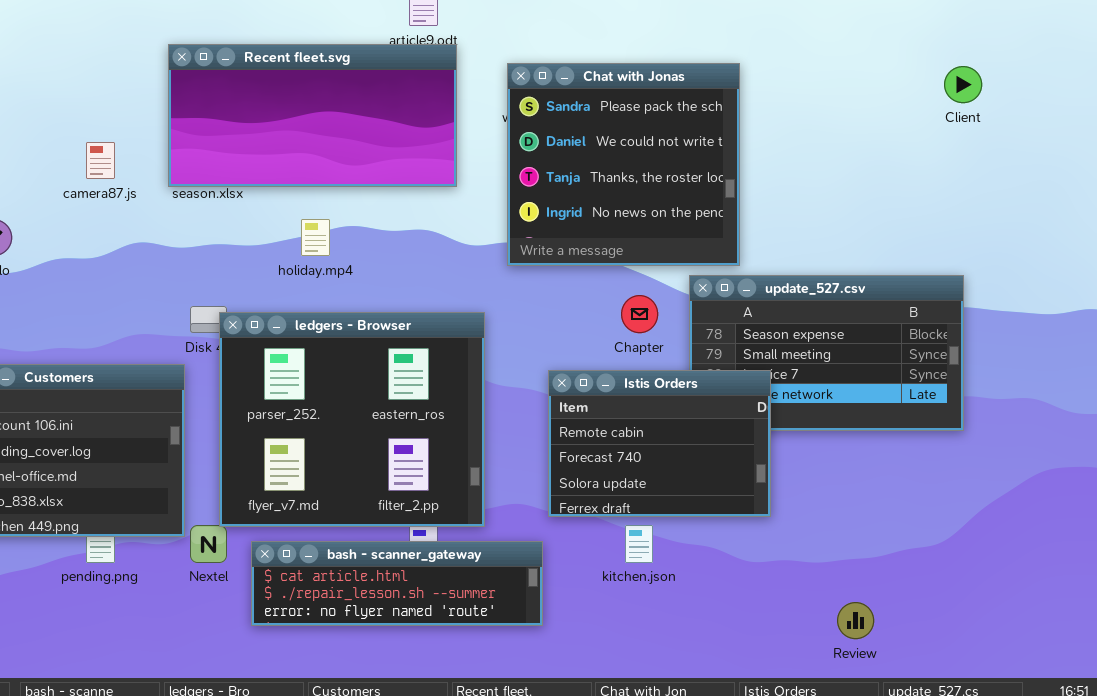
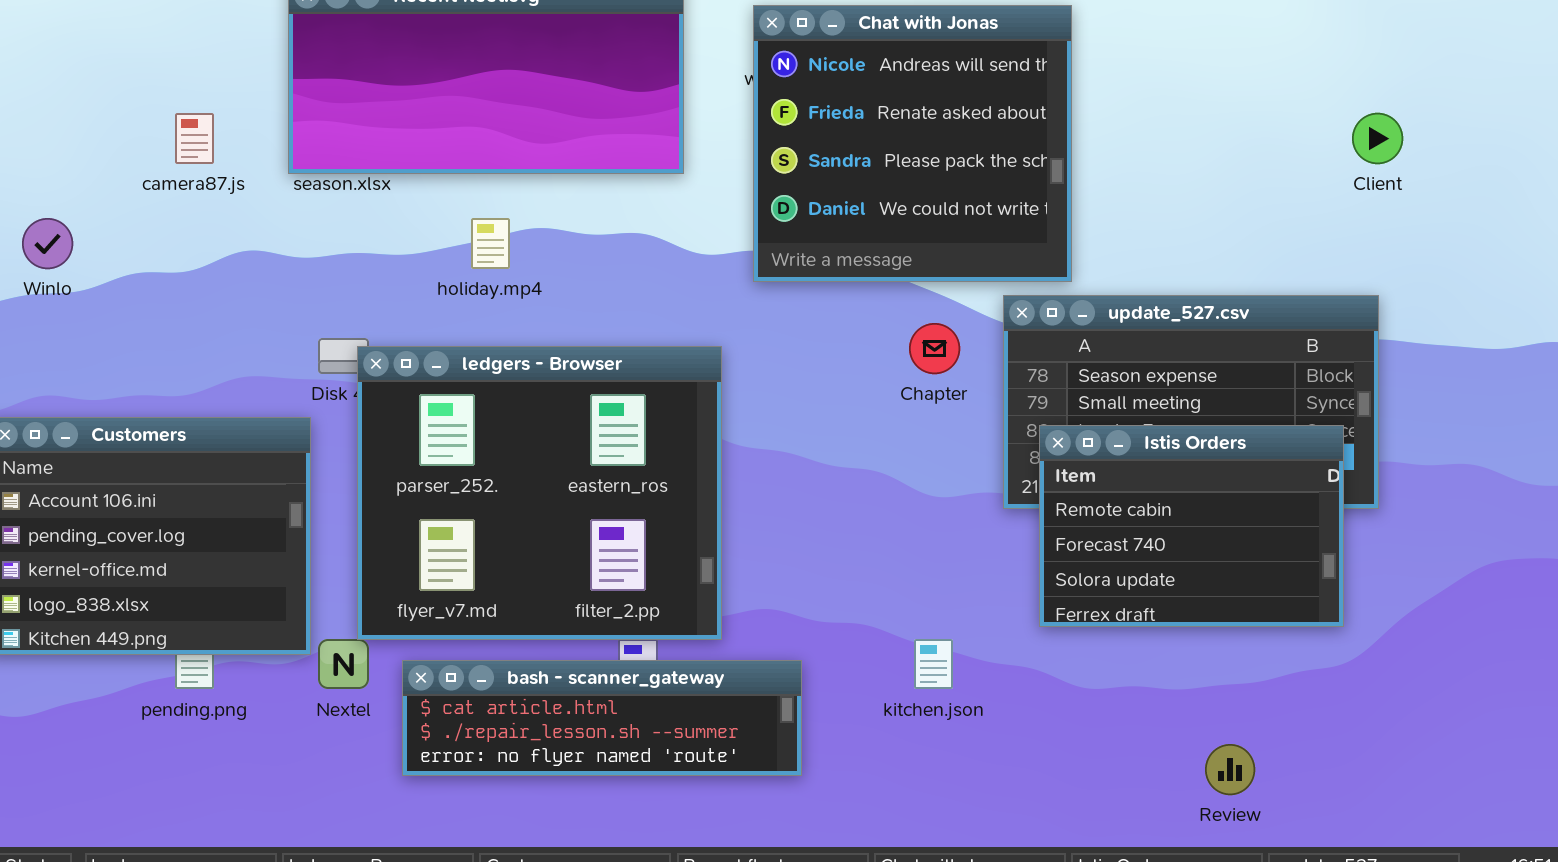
Chat with Jonas: [507,63,740,266] -> [753,5,1072,282], scrolled up 2 rows
Client: [944,66,982,103] -> [1352,113,1403,164], moved
Istis Orders: [548,370,771,517] -> [1039,425,1344,627], moved

